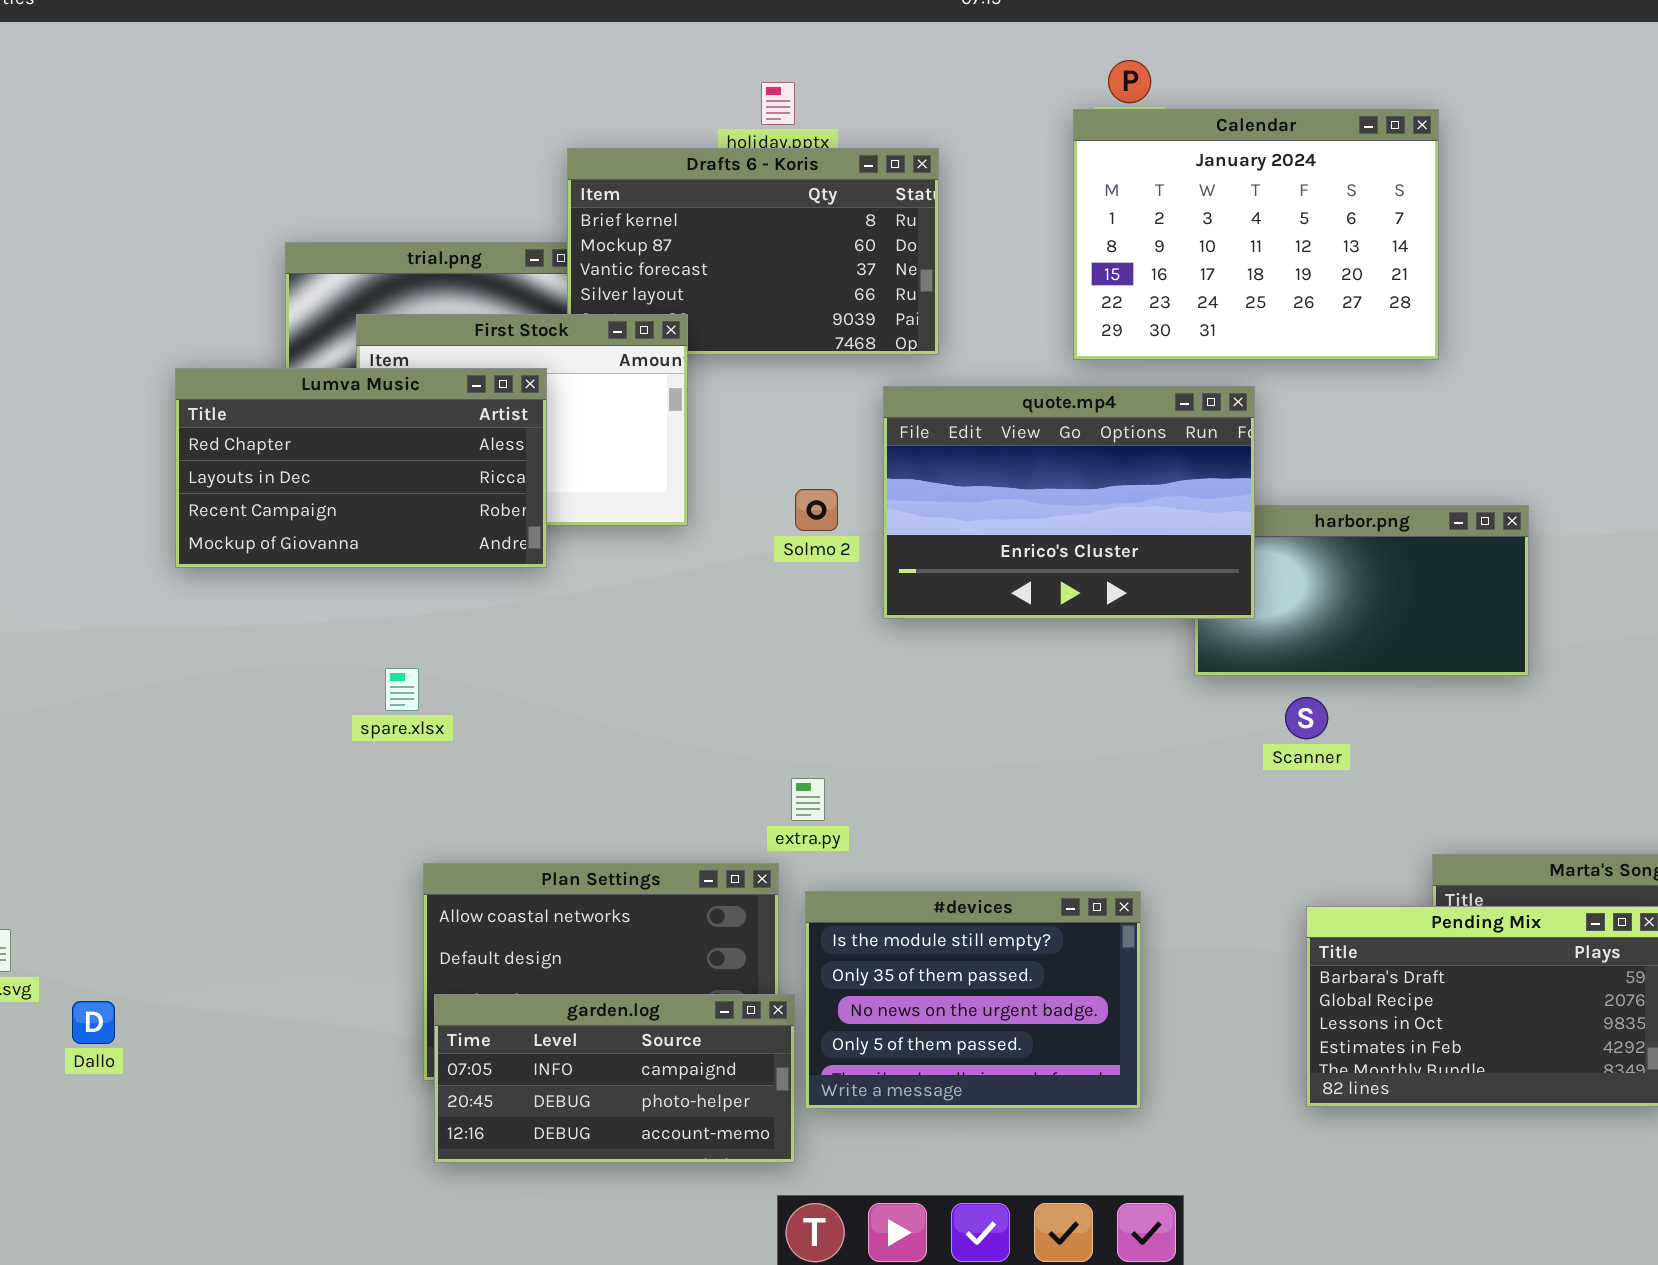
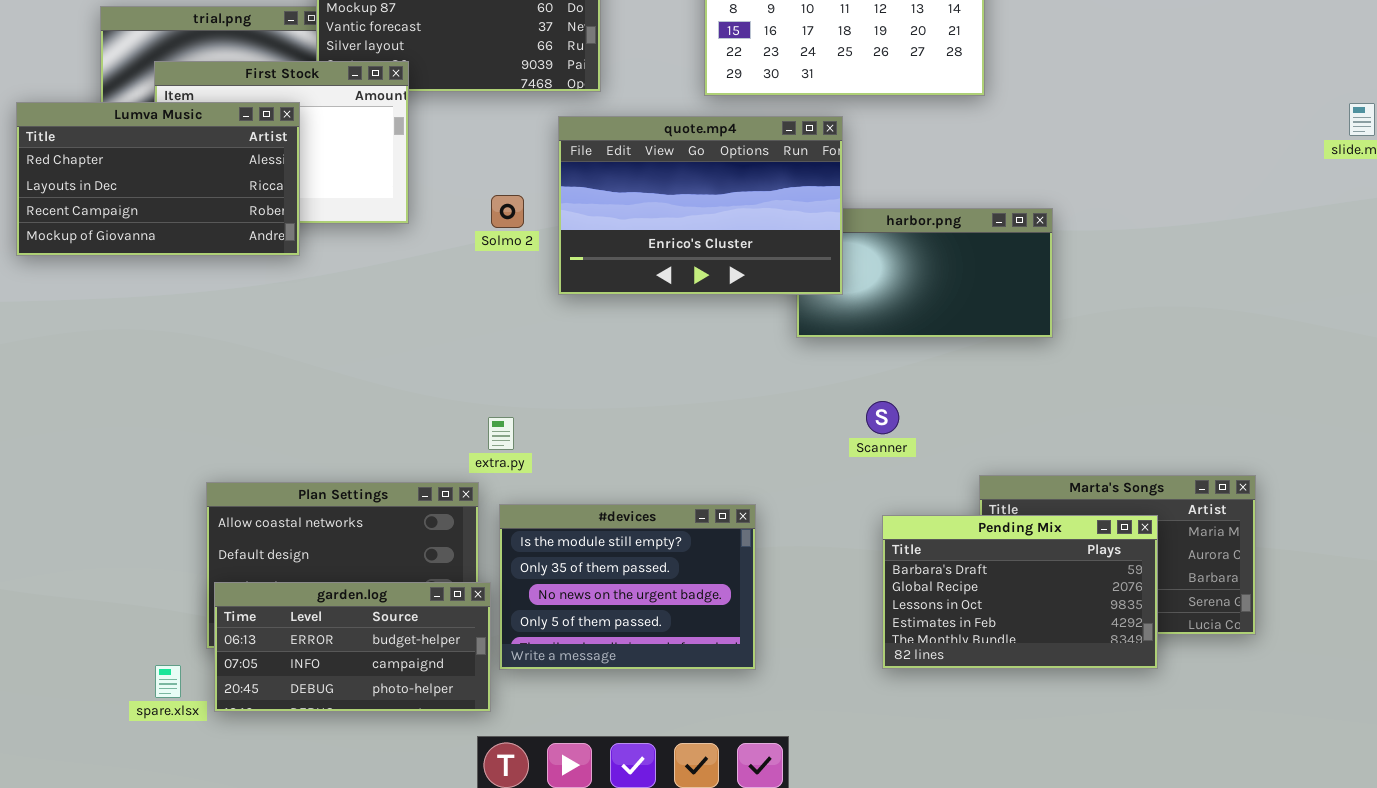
spare.xlsx: [385,668,419,711] -> [155,665,181,698], moved
Scanner: [1285,697,1328,739] -> [866,401,899,434], moved
garden.log: [434,994,795,1163] -> [214,582,491,712], scrolled up 1 row

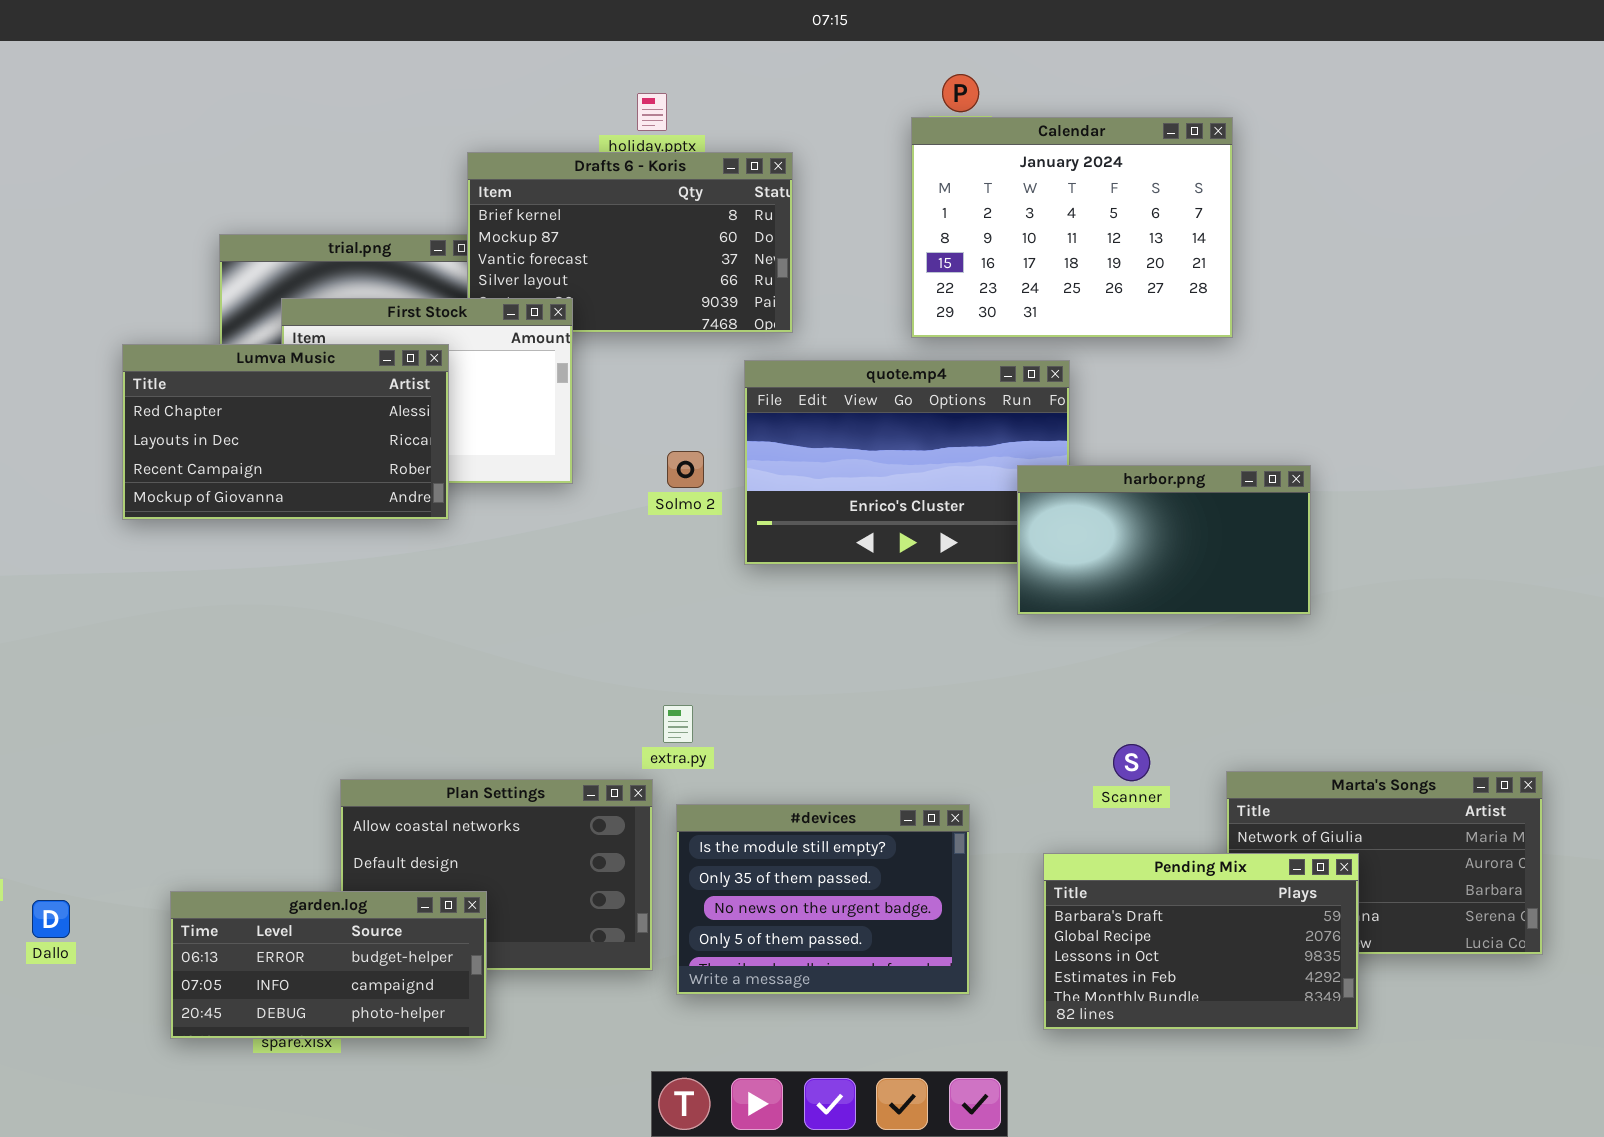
harbor.png: [796,208,1053,338] -> [1017,465,1311,615], raised
Scanner: [866,401,899,434] -> [1113,744,1150,781], moved
Pending Mix: [882,515,1158,669] -> [1043,853,1359,1030], moved
garden.log: [214,582,491,712] -> [170,891,487,1039], moved

